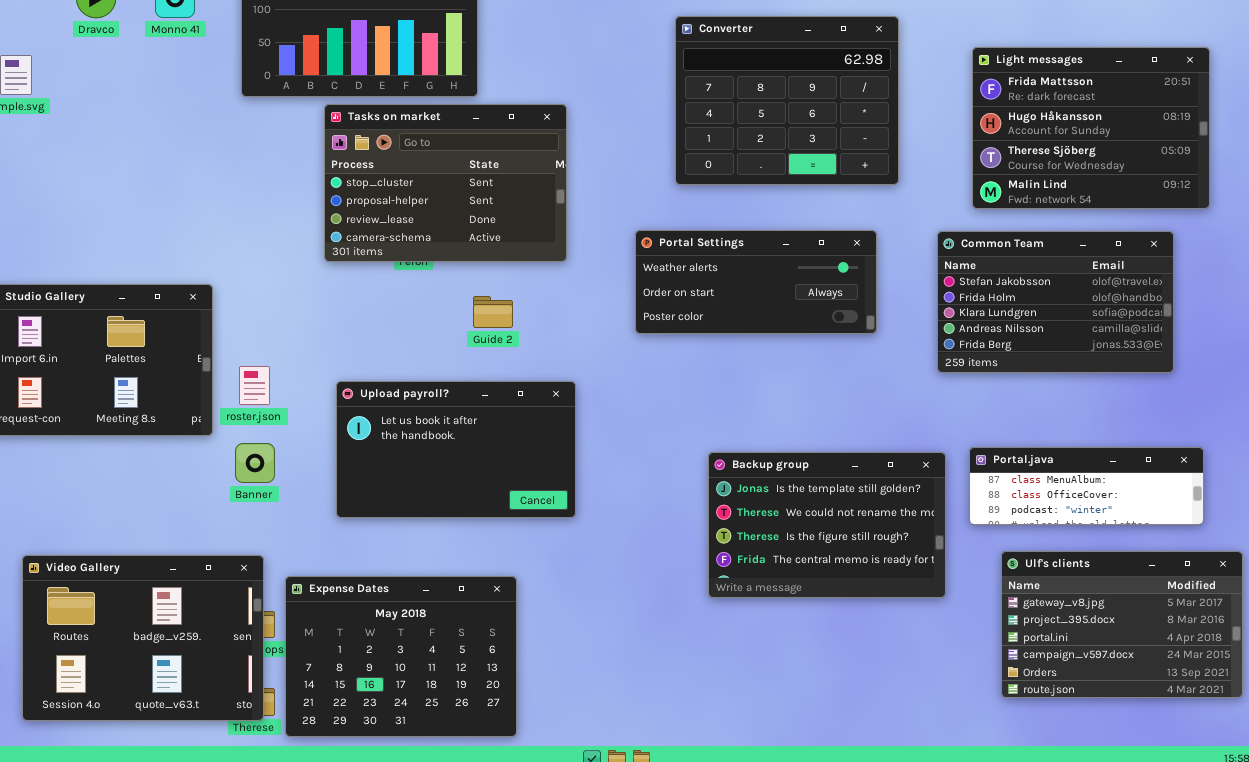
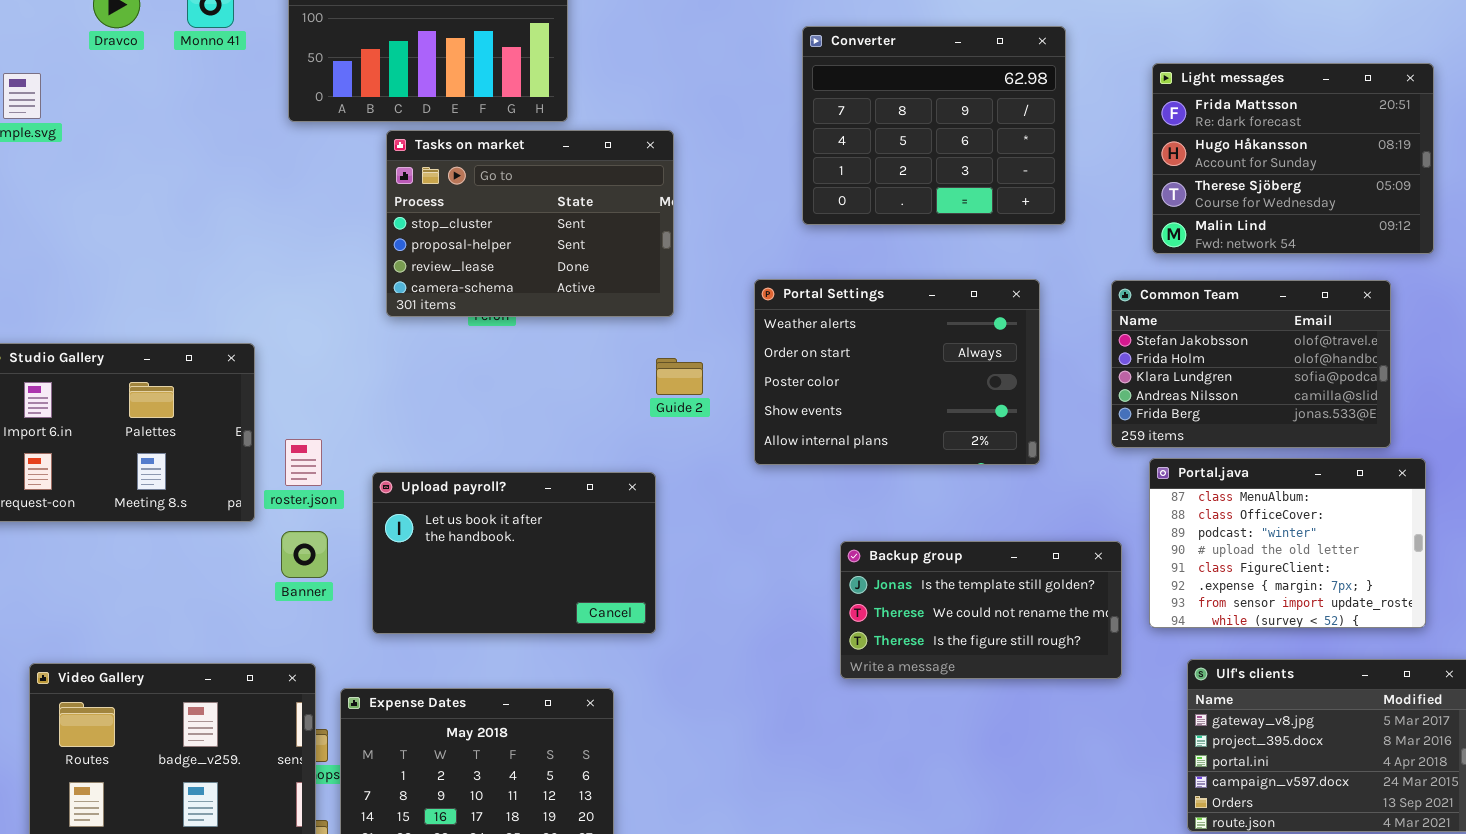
Portal Settings: [635,230,877,334] -> [754,279,1040,465], resized
Guide 2: [473,296,513,328] -> [656,358,703,395], moved
Upload payroll?: [336,381,576,518] -> [372,472,656,634], moved
Portal.java: [969,447,1204,525] -> [1149,458,1426,628], resized
Backup group: [708,452,946,598] -> [840,541,1122,679], resized

